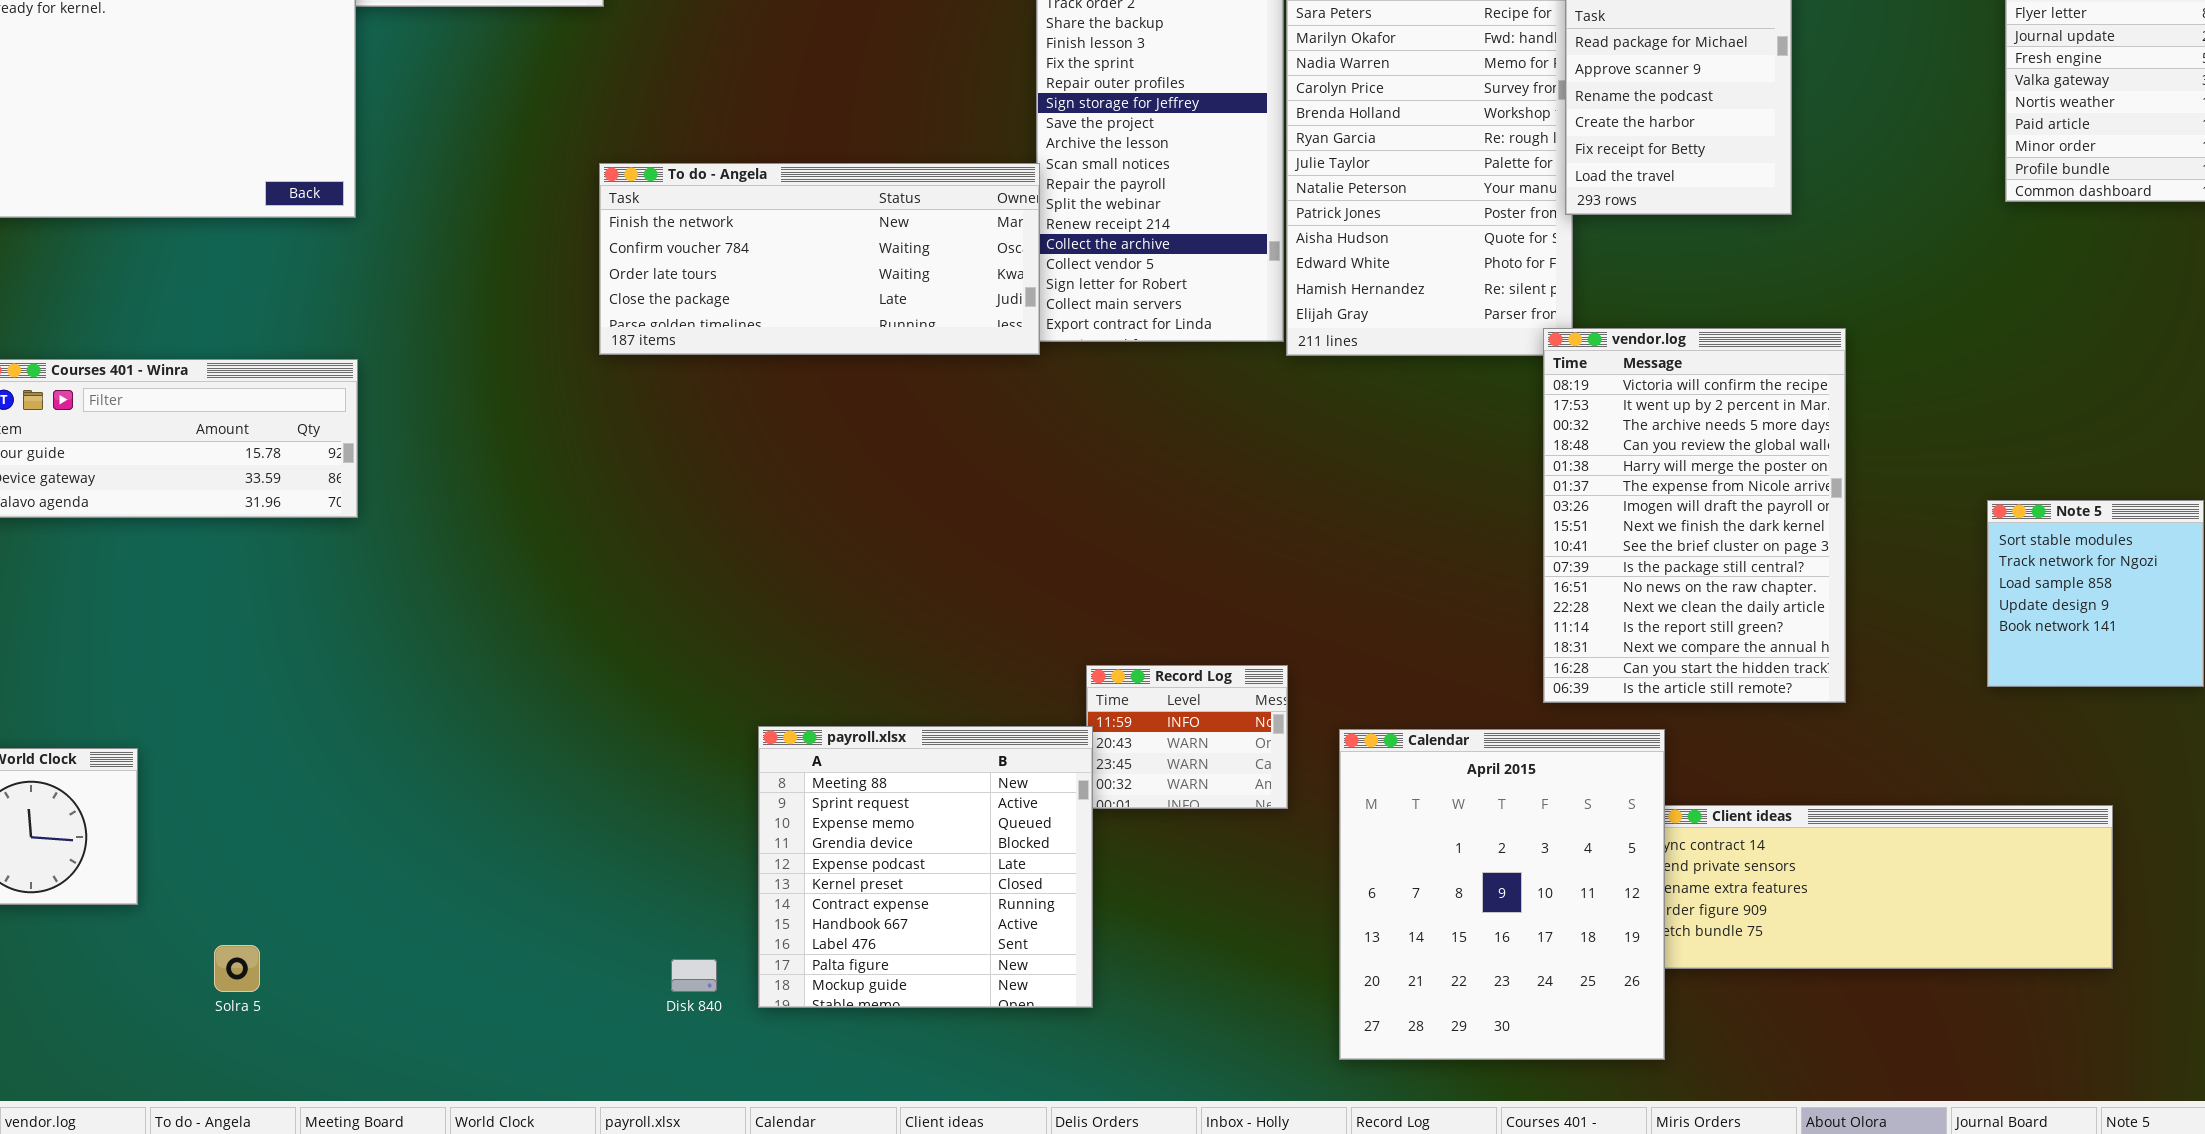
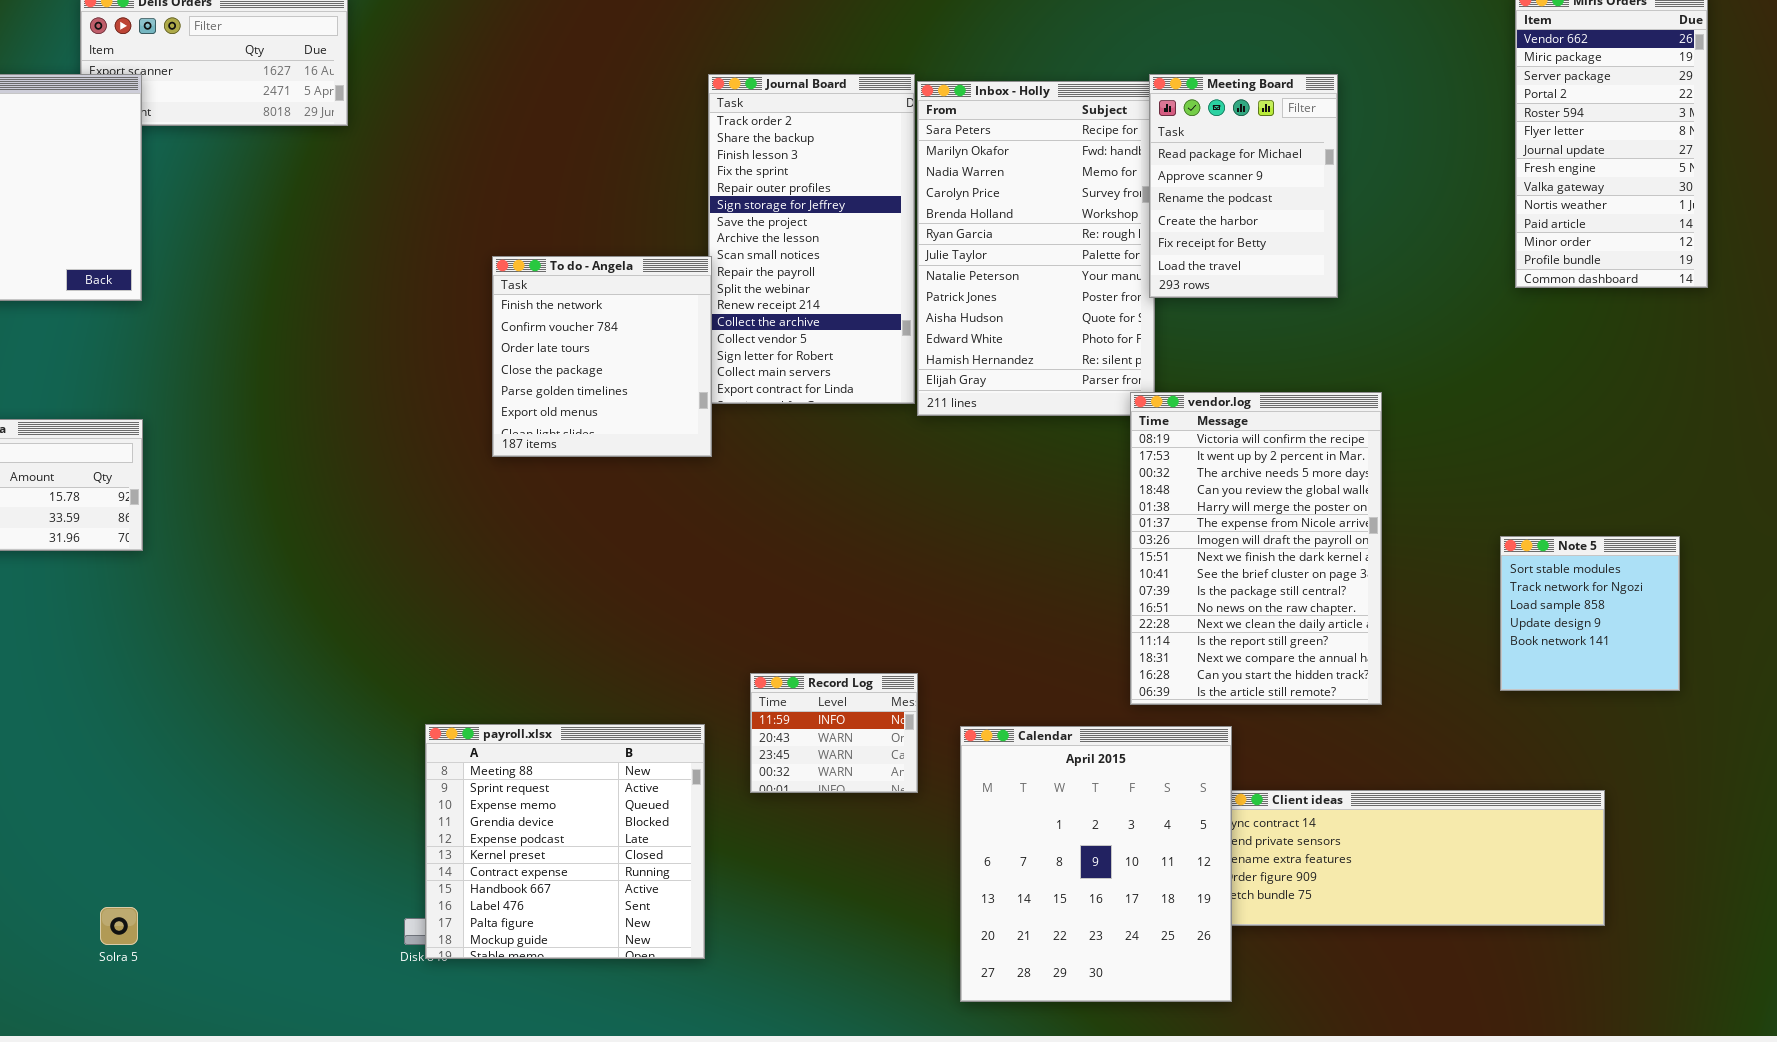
To do - Angela: [599,163,1040,355] -> [492,256,712,457], resized
payroll.xlsx: [758,726,1093,1008] -> [425,724,705,959], moved
Solra 5: [214,945,260,992] -> [100,907,138,945], moved

